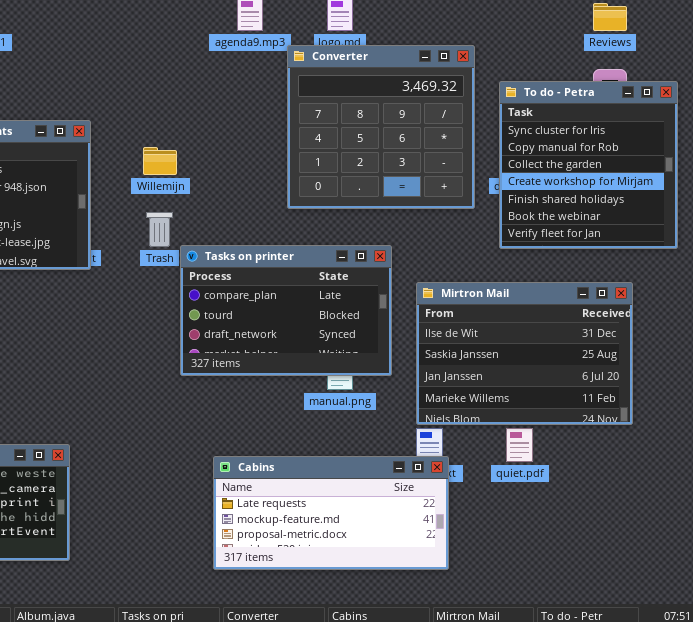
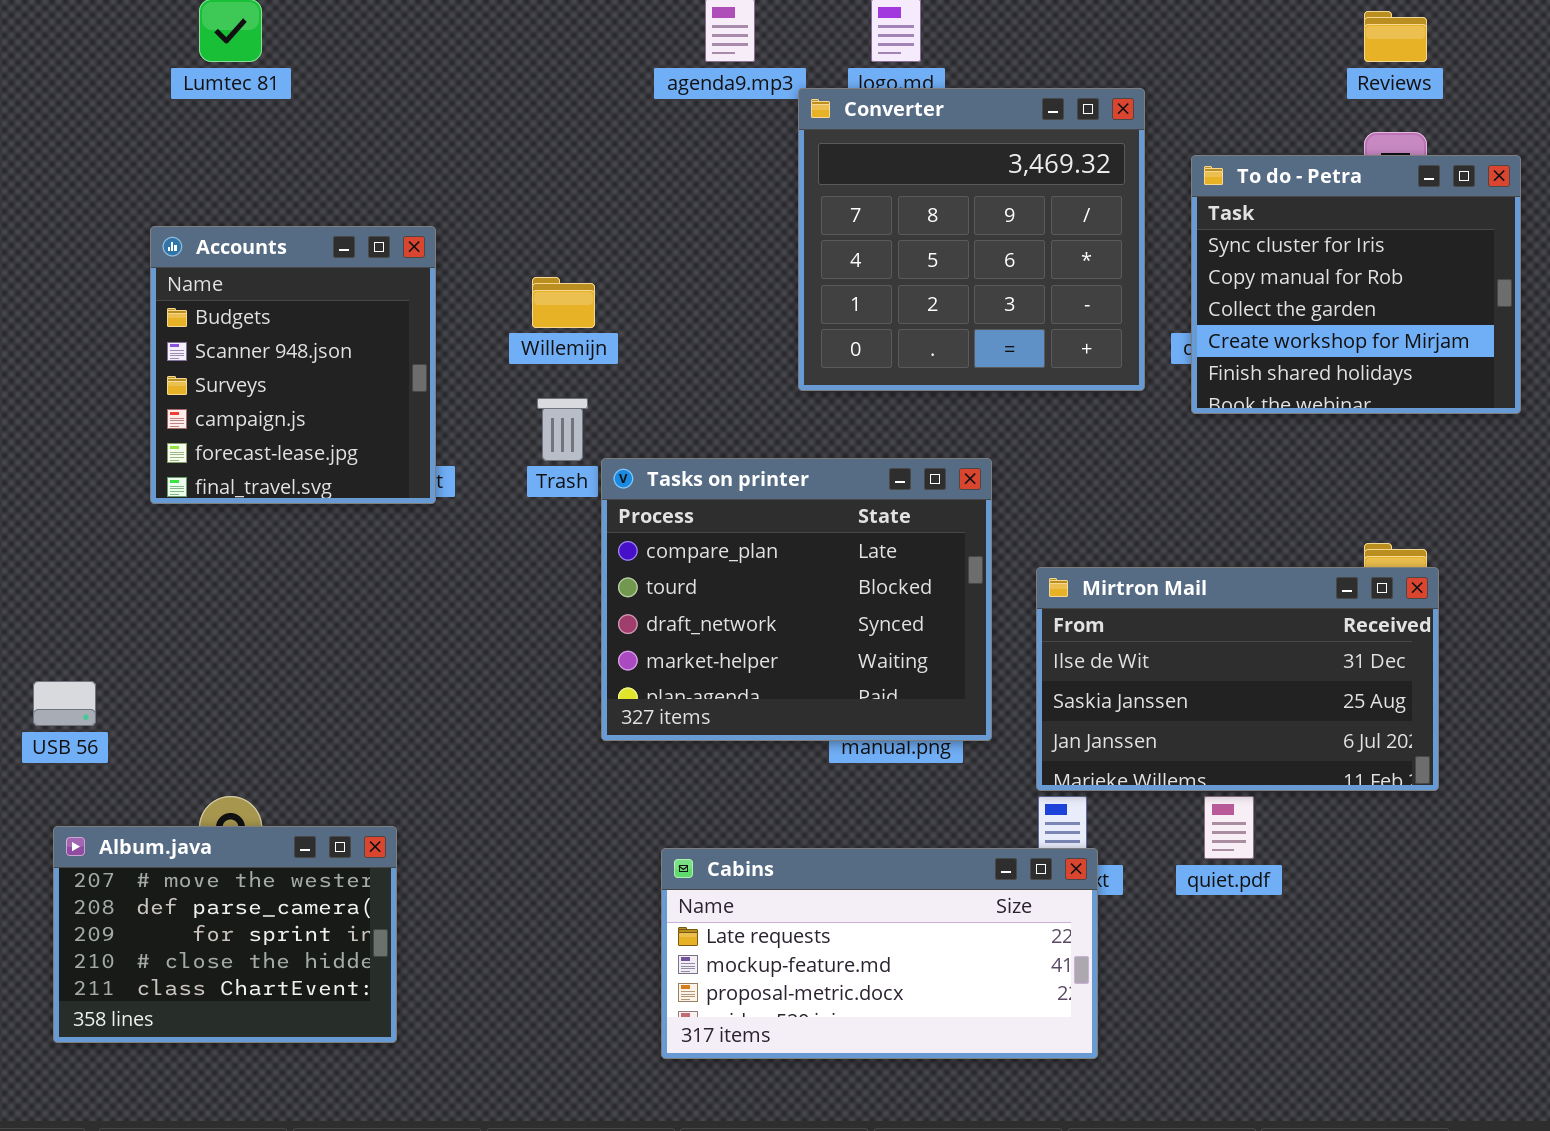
To do - Petra: [499,81,678,249] -> [1191,155,1521,414], resized
Tasks on printer: [180,245,392,376] -> [601,458,992,741], resized
Mirtron Mail: [416,282,633,425] -> [1036,567,1439,791], resized

